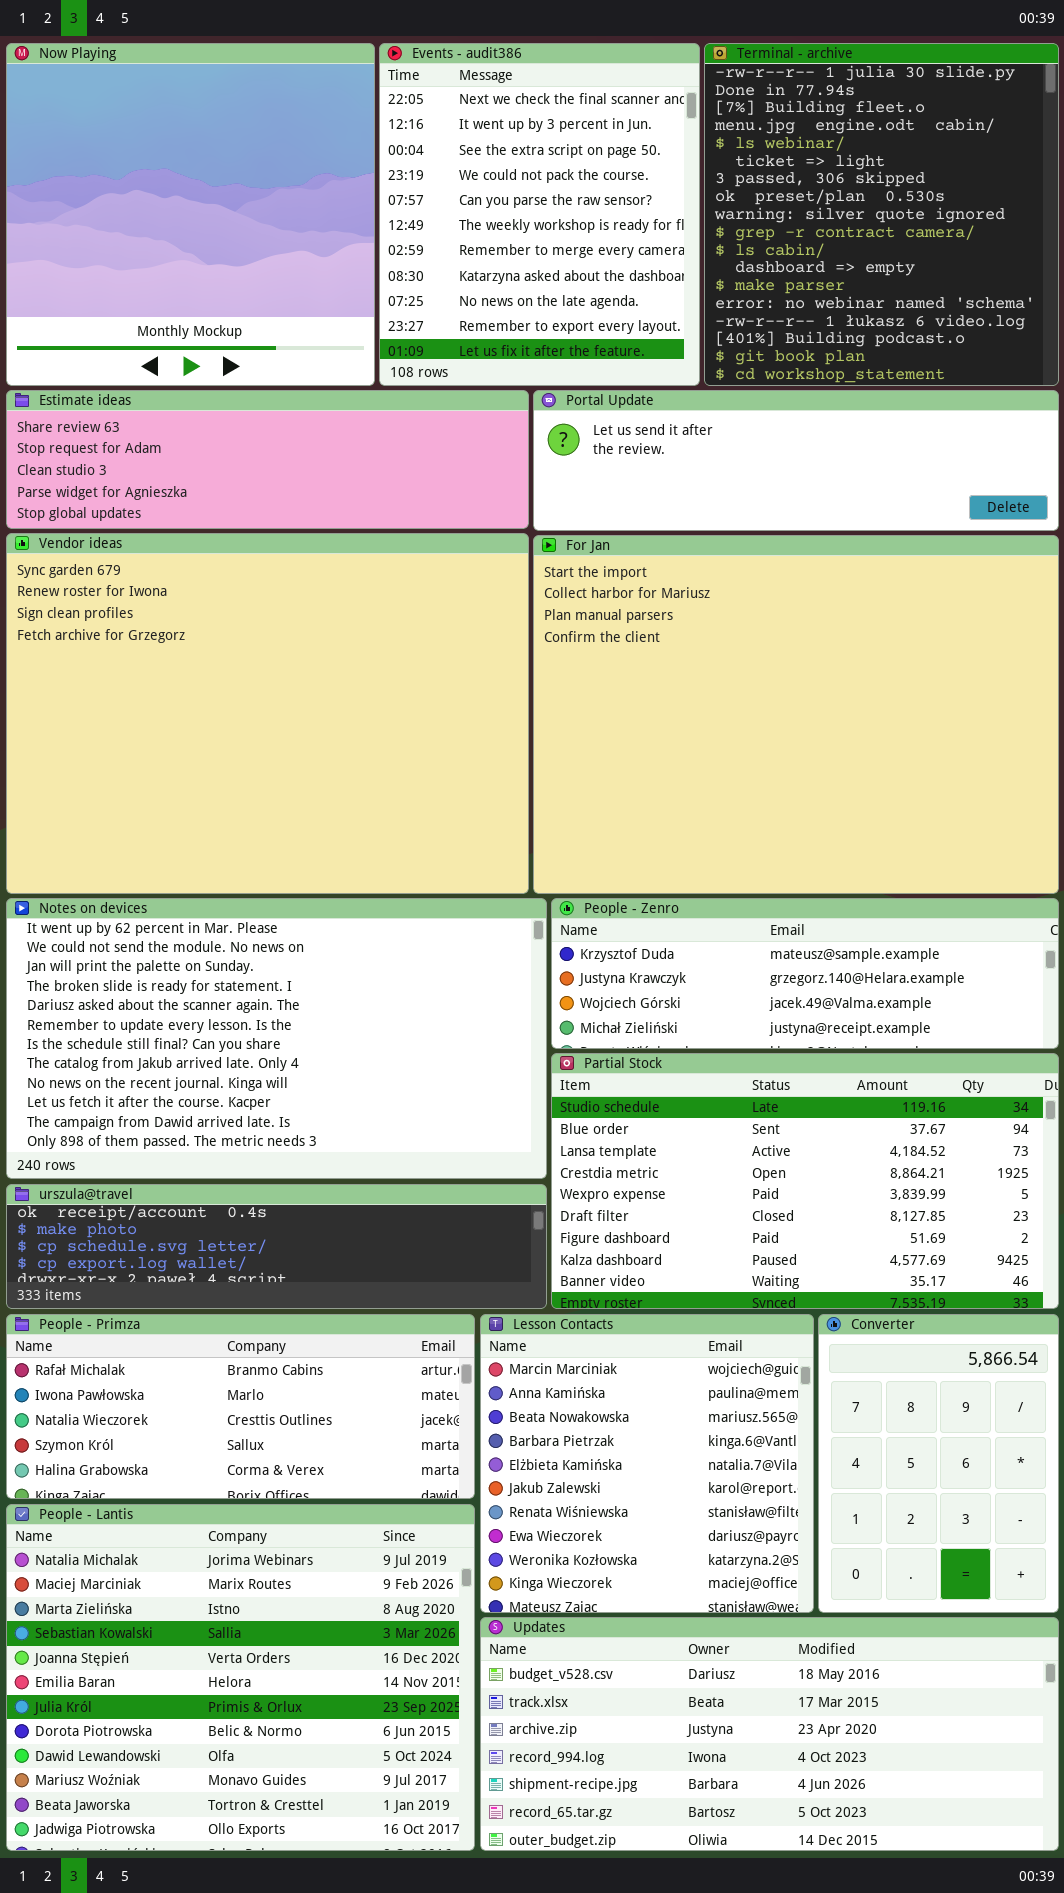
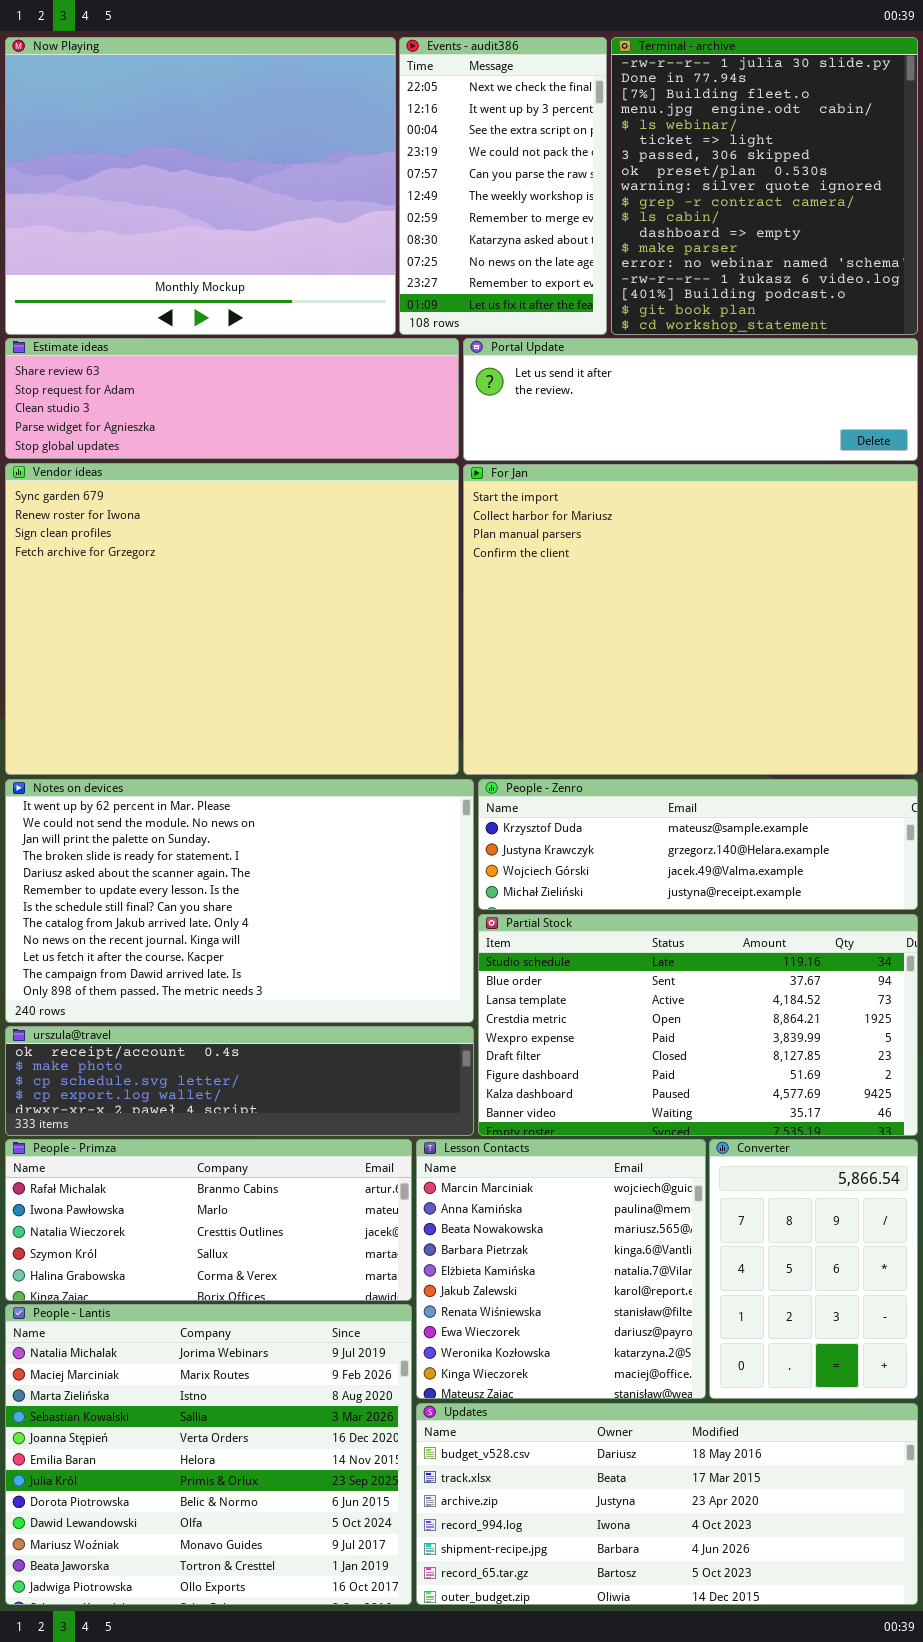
Now Playing: [6,43,375,386] -> [5,37,396,335], resized
Events - audit386: [379,43,700,386] -> [399,37,607,335], resized

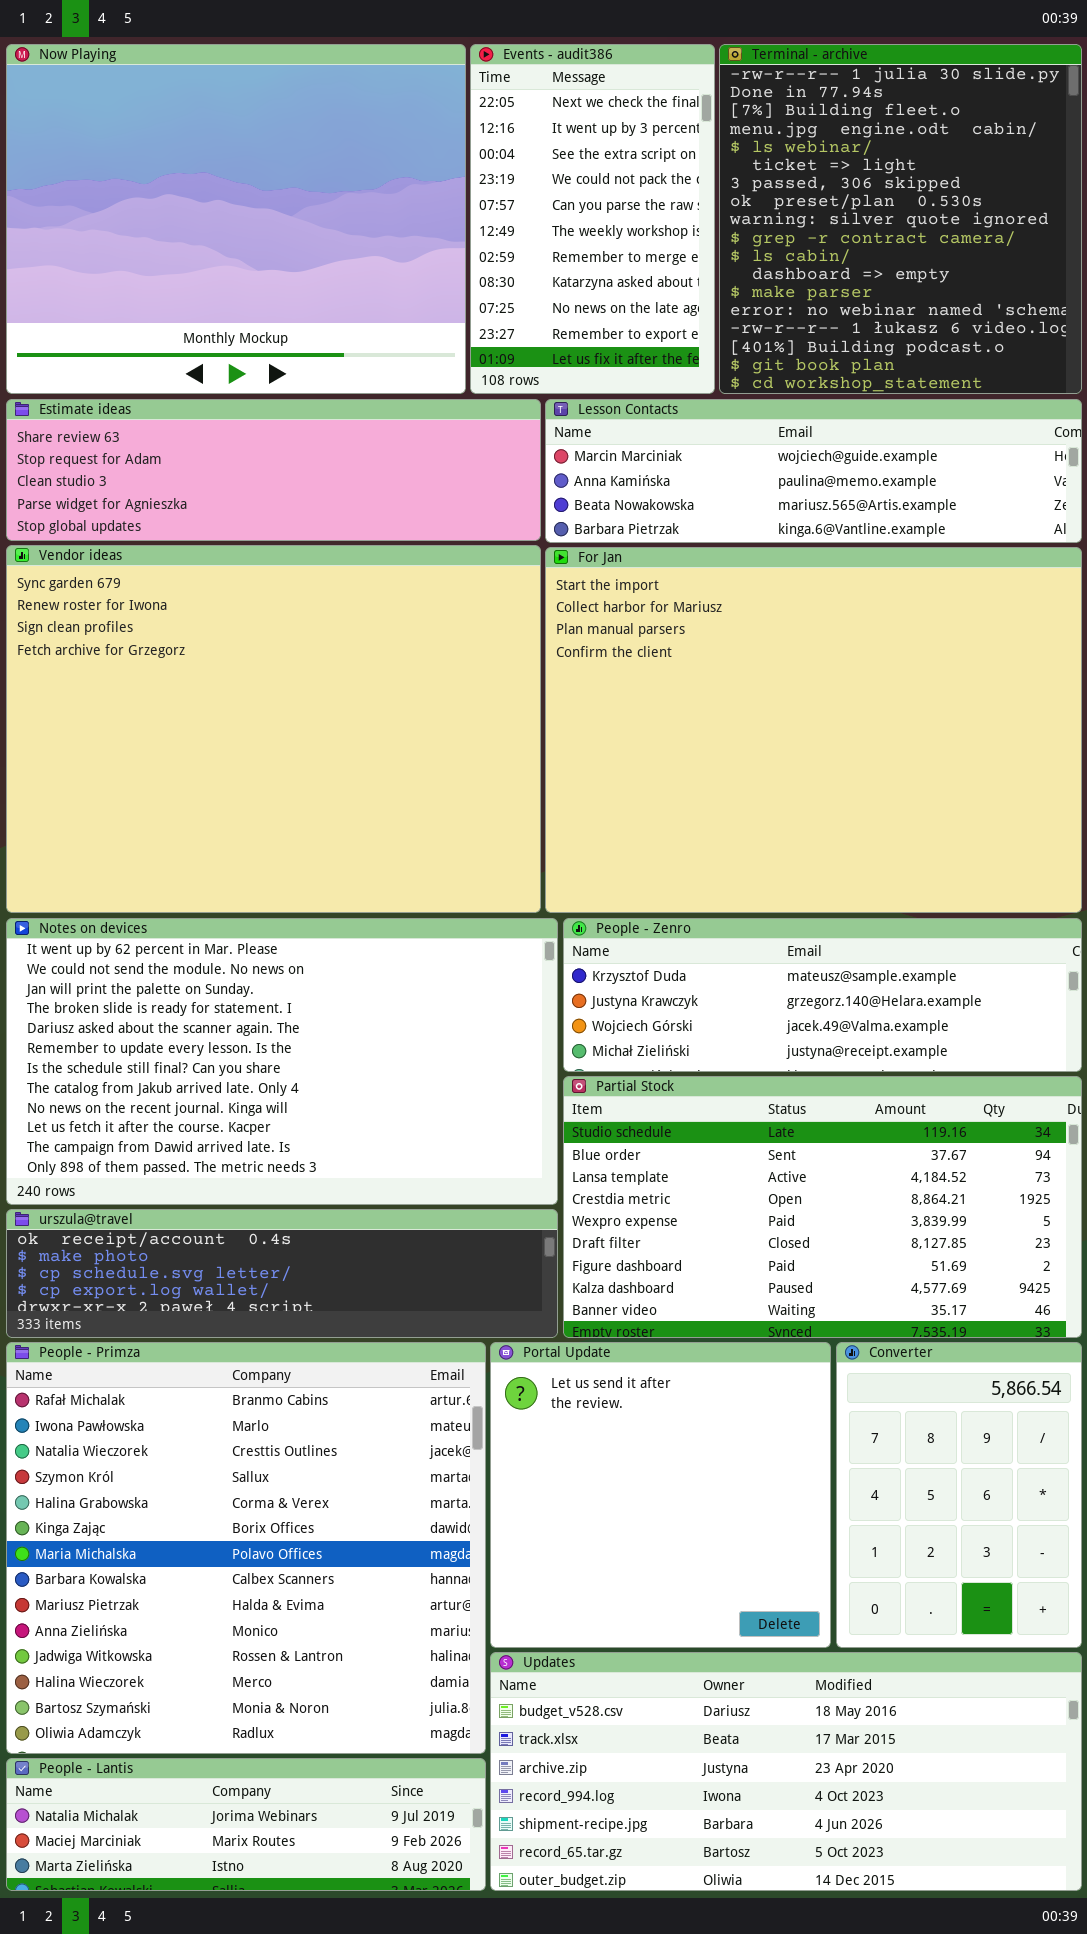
Portal Update: [463,338,918,461] -> [490,1342,831,1648], moved, resized
People - Primza: [5,1139,412,1301] -> [6,1342,486,1754], resized
Lesson Contacts: [416,1139,706,1399] -> [545,399,1082,543], moved, resized
People - Lantis: [5,1304,412,1605] -> [6,1758,486,1891], resized

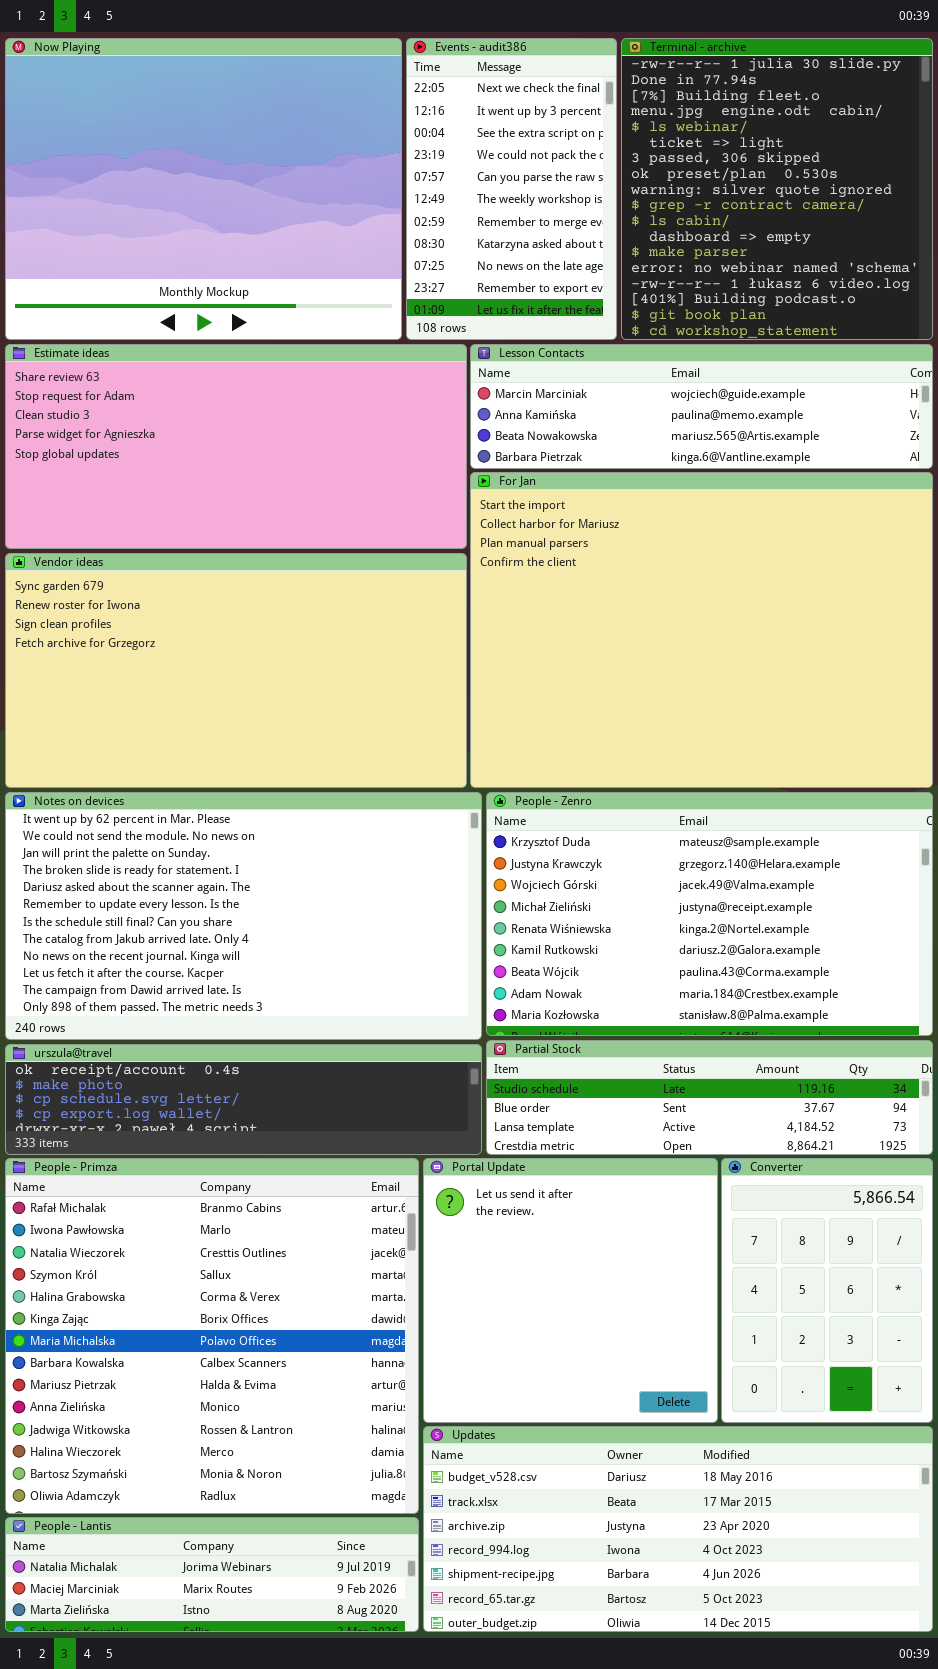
Estimate ideas: [6,399,541,541] -> [5,344,467,549], resized
Vendor ideas: [6,545,541,913] -> [5,553,467,788], resized
People - Zenro: [563,918,1082,1072] -> [486,792,933,1036], resized
Partial Stock: [563,1076,1082,1338] -> [486,1040,933,1155], resized

